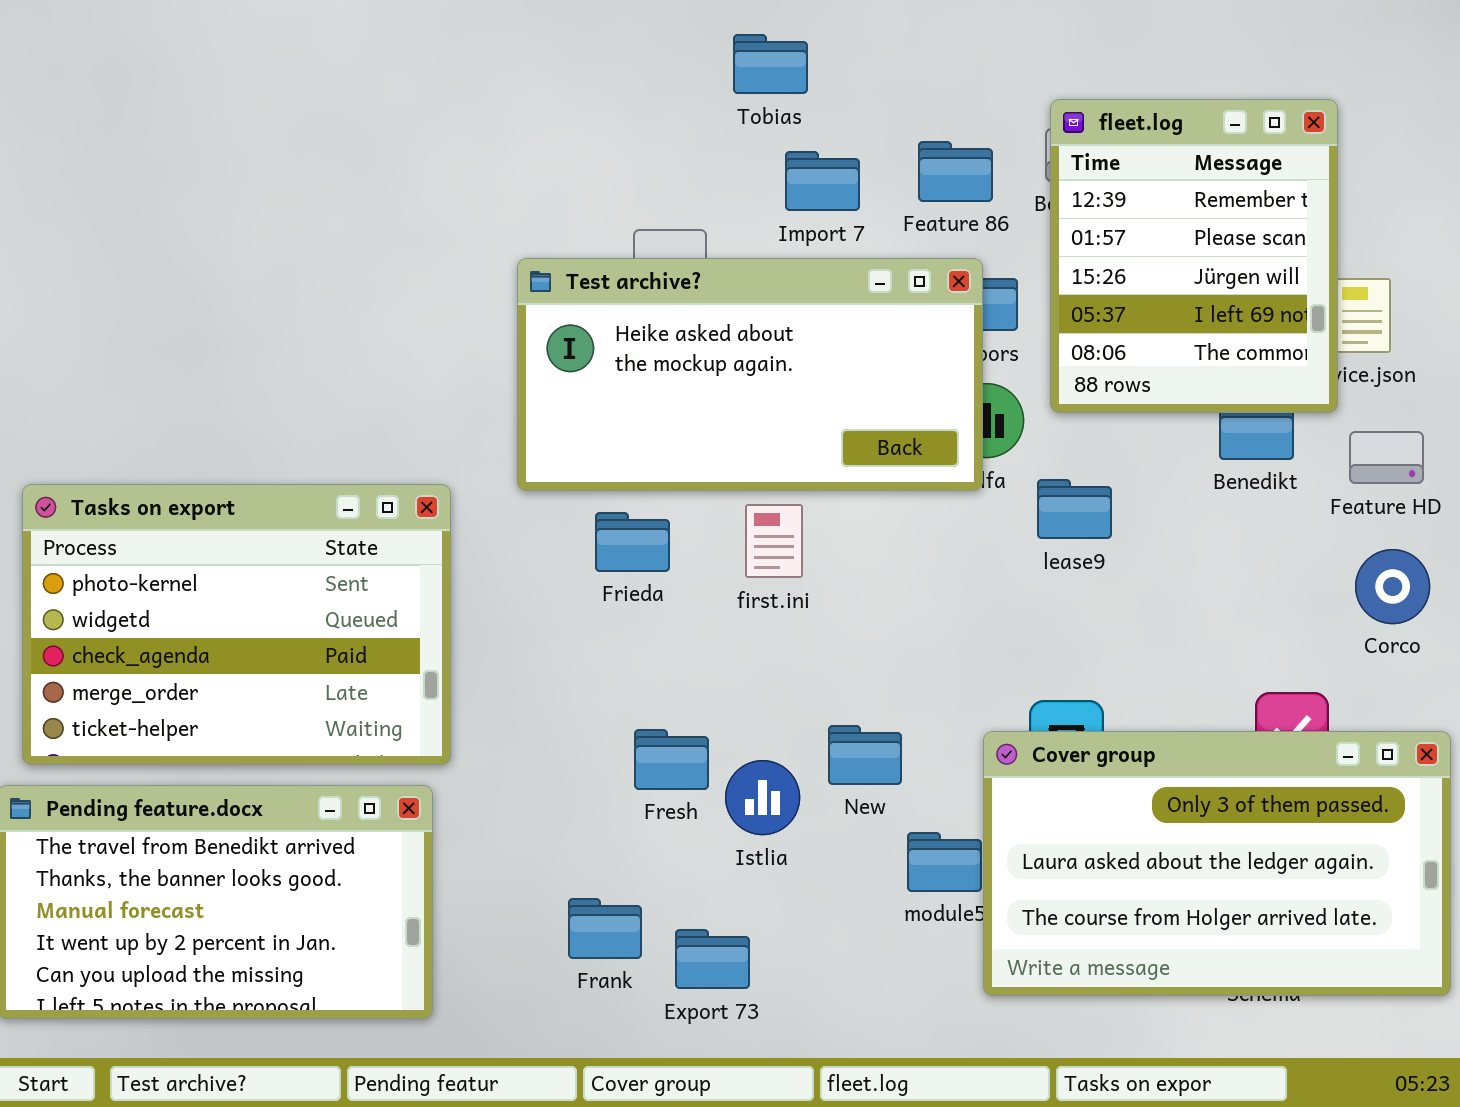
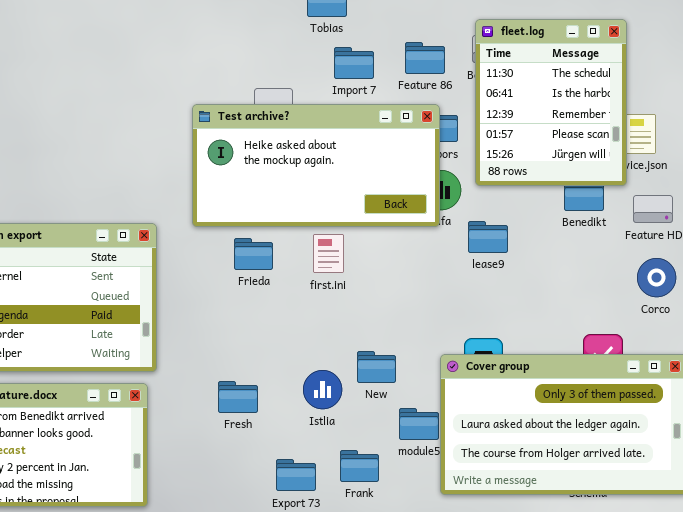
fleet.log: [1050,99,1338,413] -> [475,19,627,186], scrolled up 2 rows
Fresh: [634,729,709,790] -> [218,381,258,413], moved
Frank: [568,898,642,959] -> [340,450,379,482], moved

